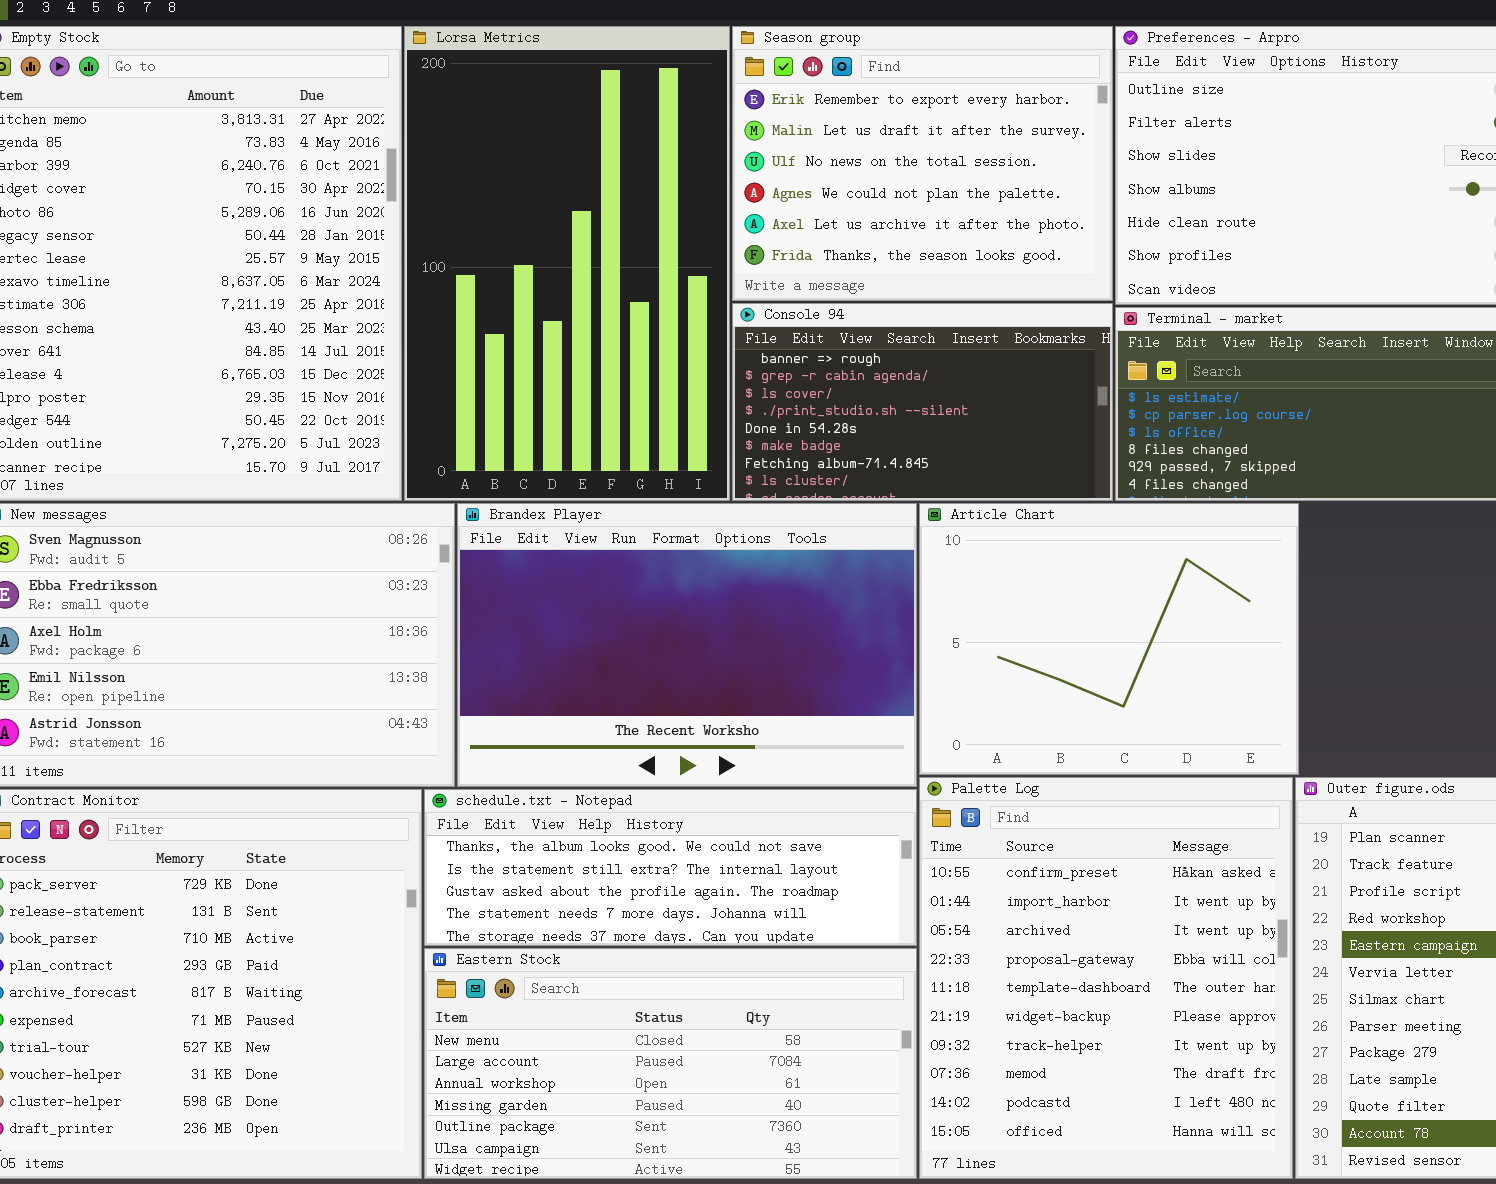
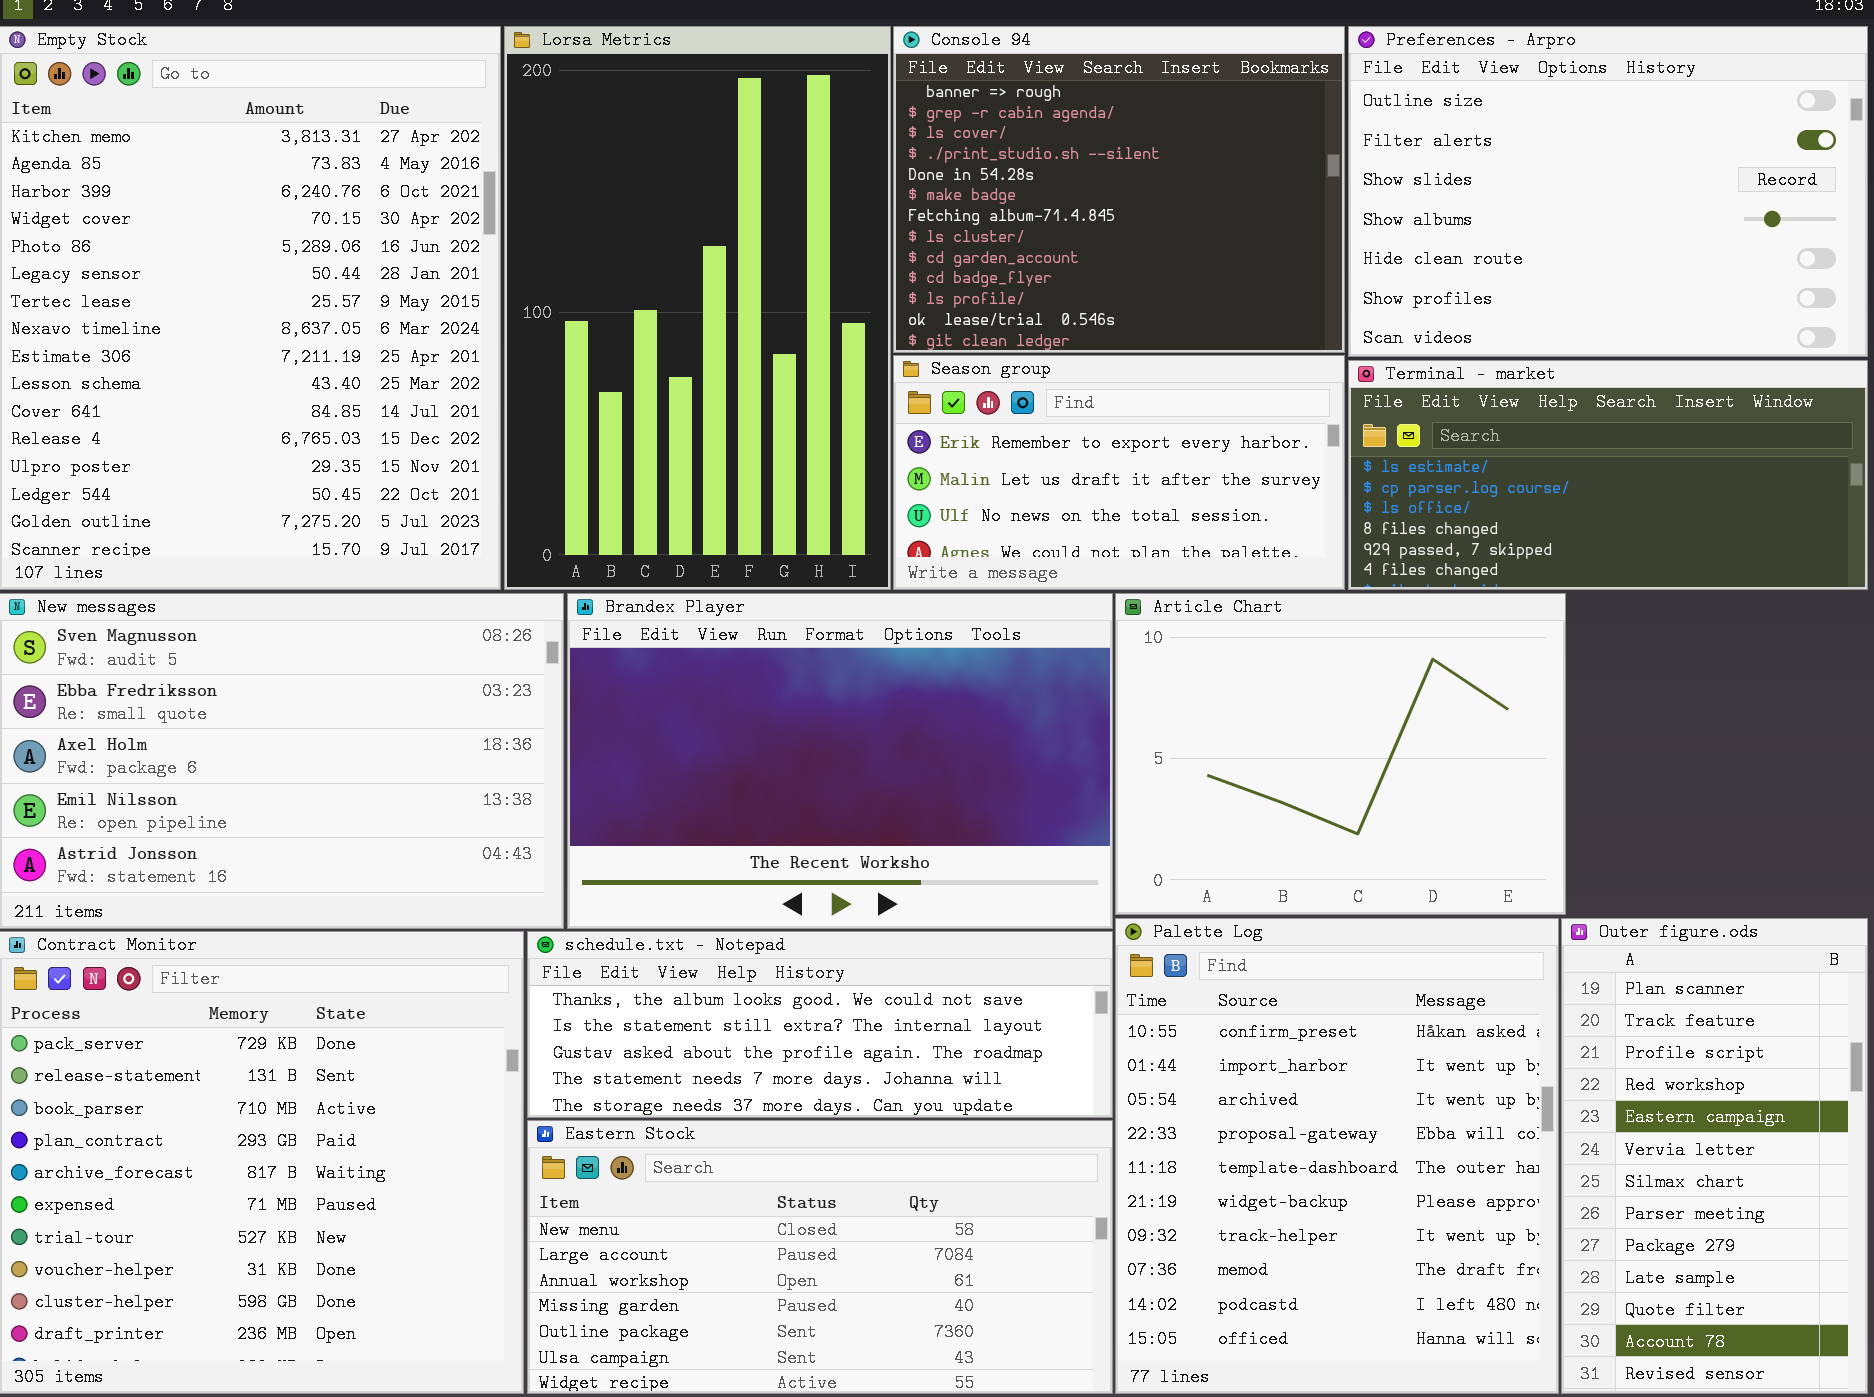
Season group: [732,26,1113,301] -> [893,355,1345,590], moved, resized
Console 94: [732,303,1113,501] -> [893,26,1345,353], moved, resized

